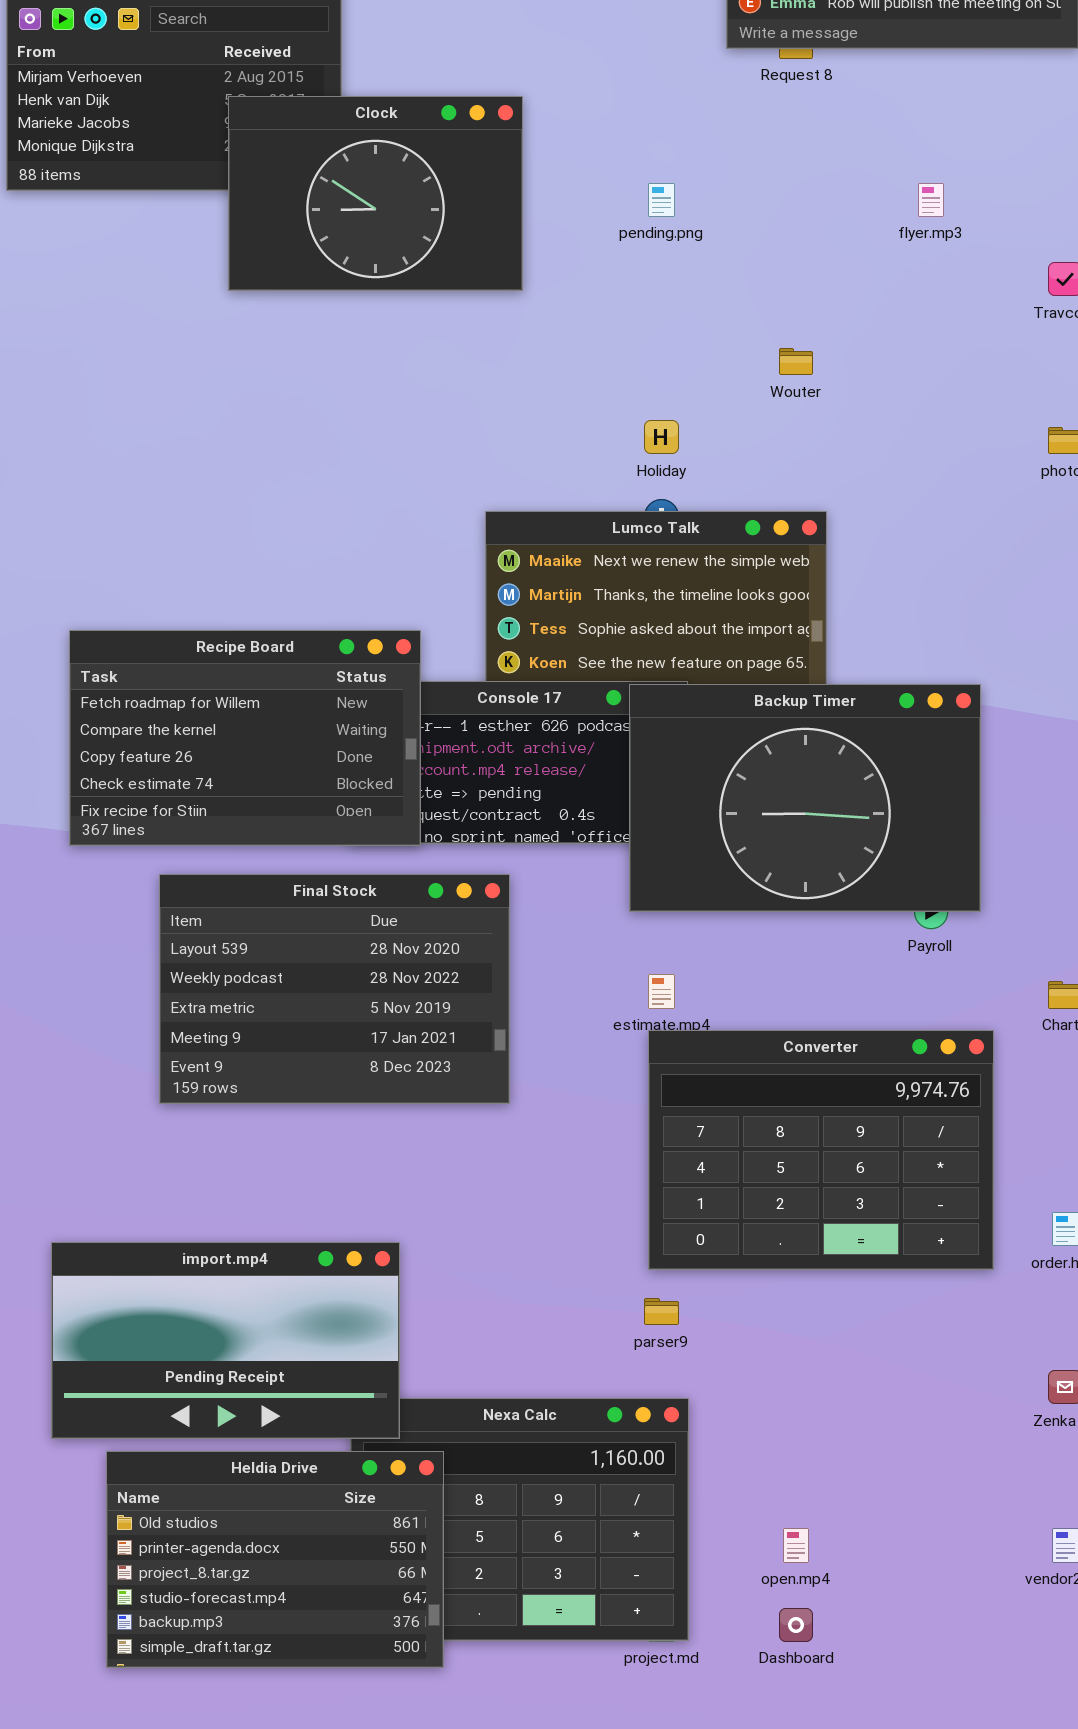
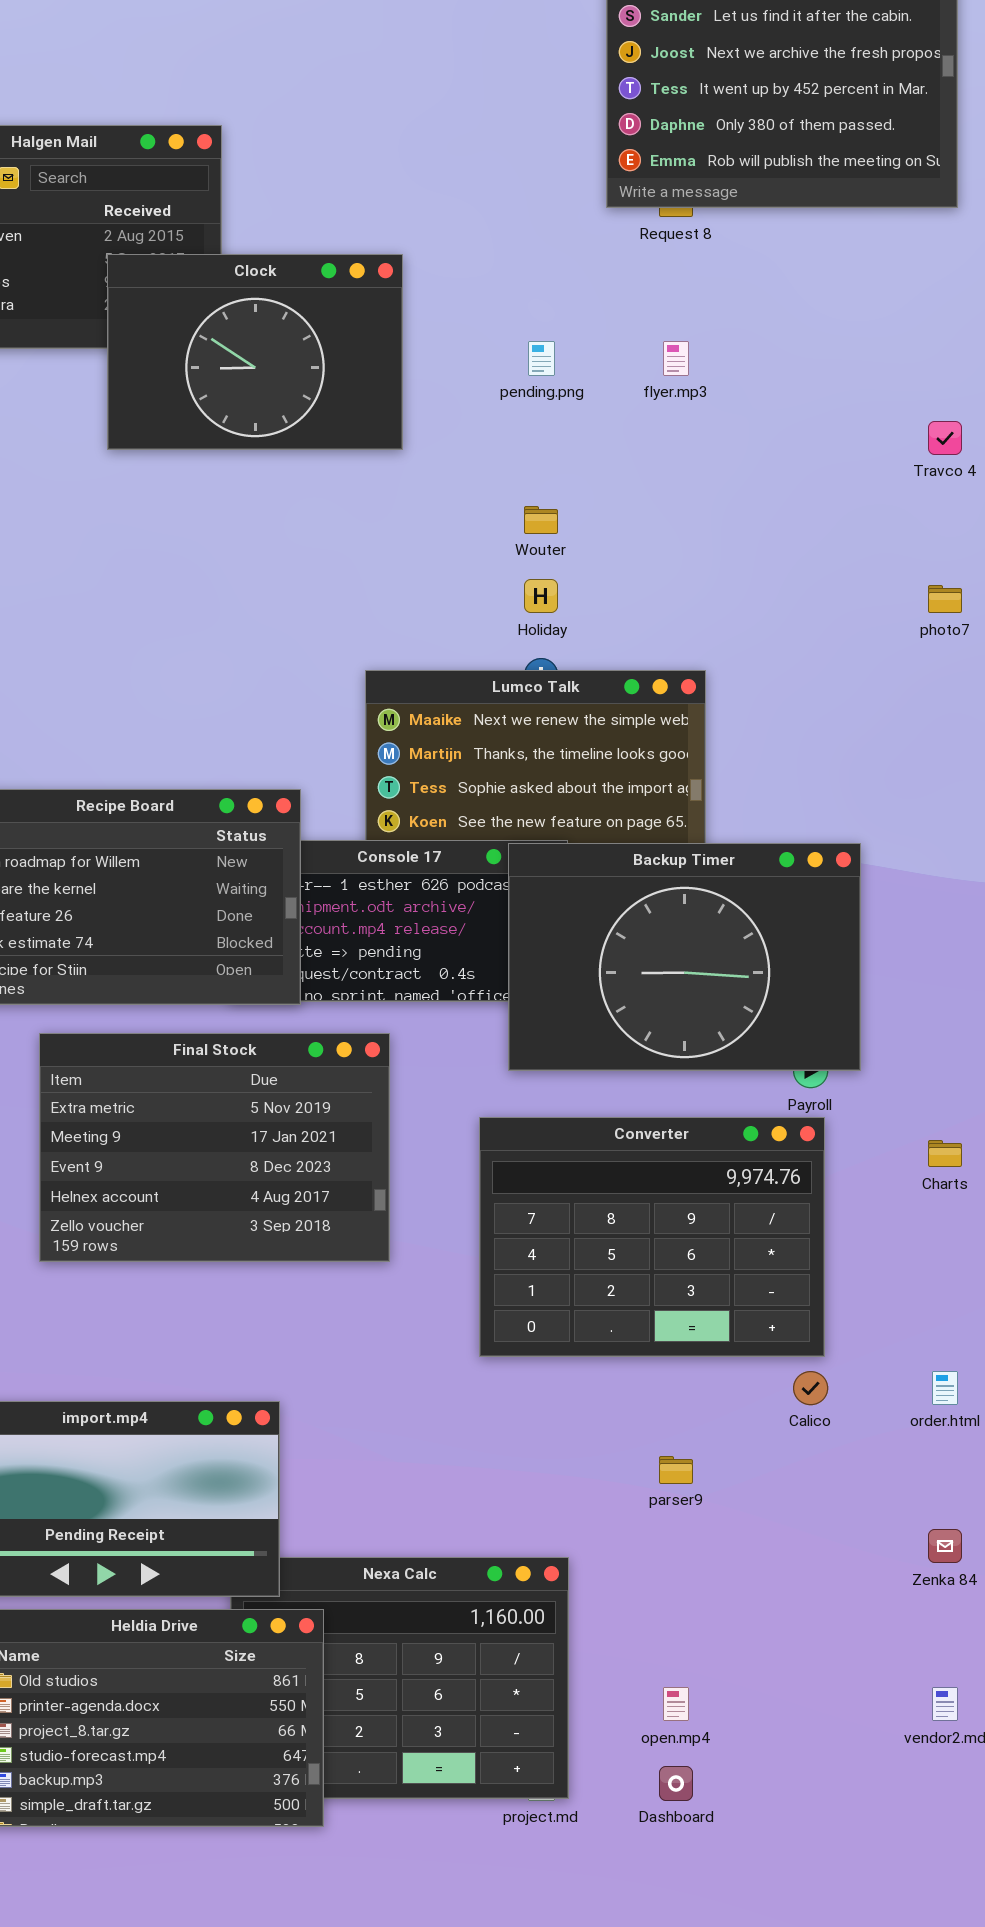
flyer.mp3: [918,183,944,217] -> [663,341,689,376], moved
Wouter: [779,348,813,375] -> [524,506,558,534], moved
Final Stock: [159,874,510,1104] -> [39,1033,390,1262], scrolled down 2 rows
Converter: [648,1030,994,1270] -> [479,1117,825,1357], moved
parser9: [644,1298,679,1325] -> [659,1456,693,1484], moved

